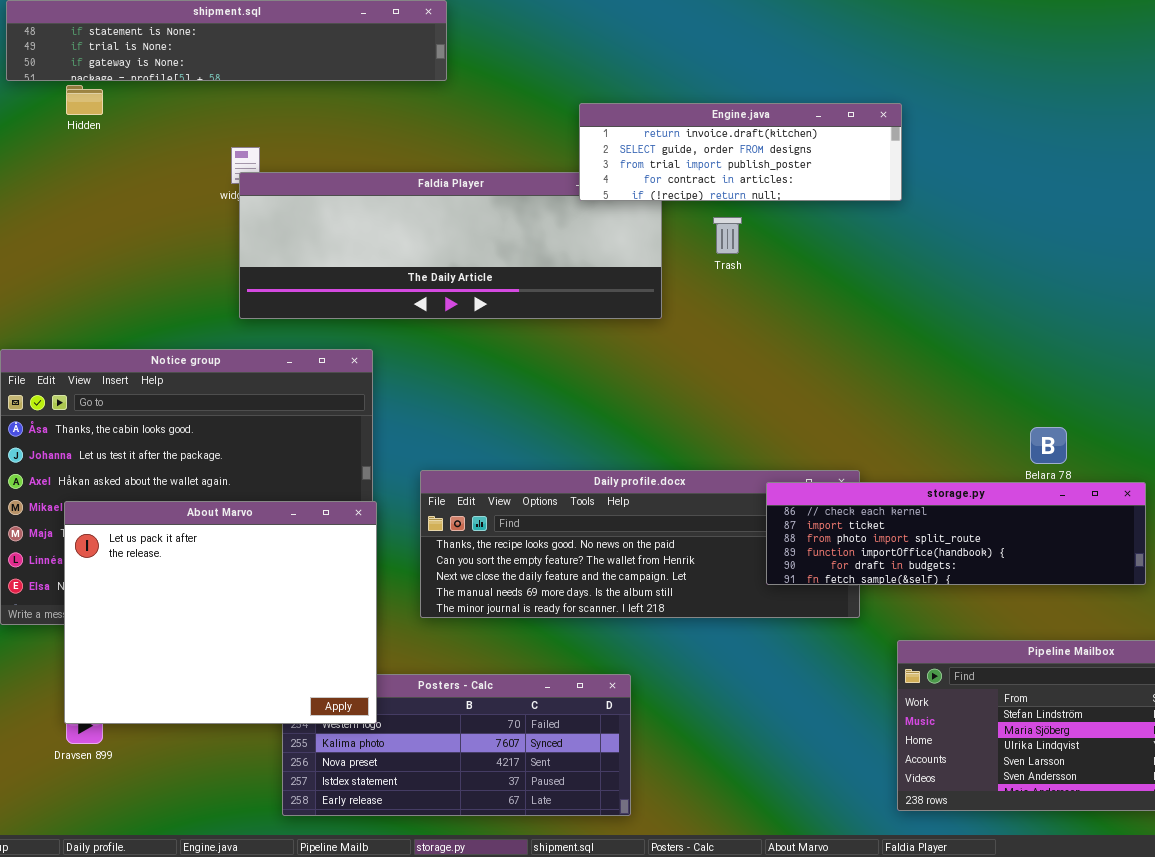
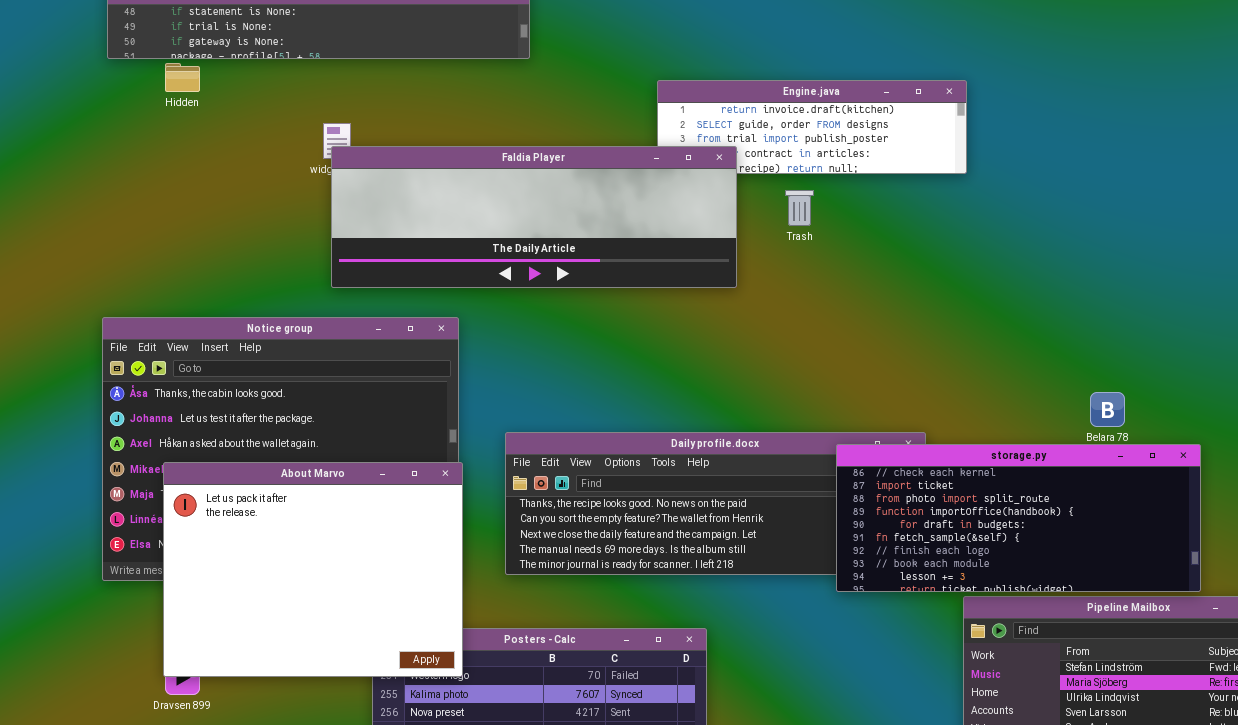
Faldia Player: [239,172,662,319] -> [331,146,737,288], raised
storage.py: [766,482,1146,585] -> [836,444,1201,592], resized

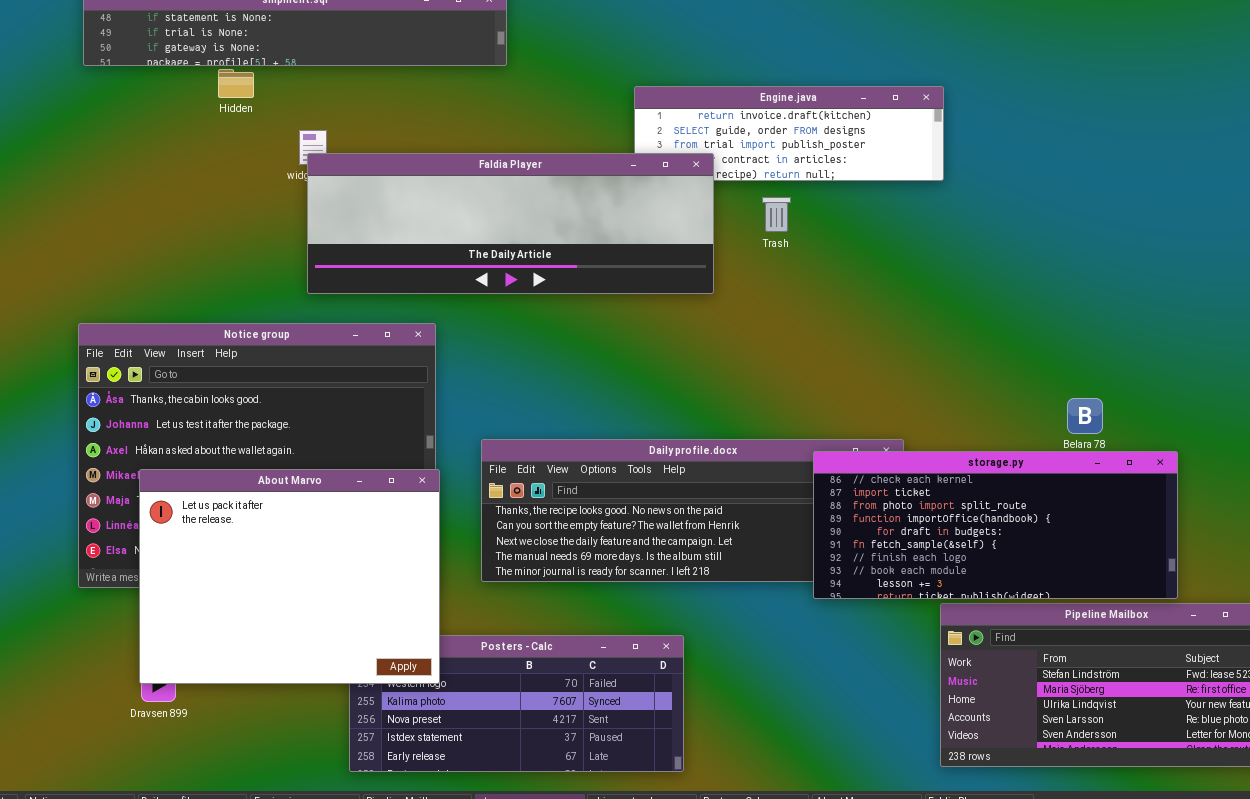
Hidden: [165,63,200,92] -> [218,69,254,98], moved

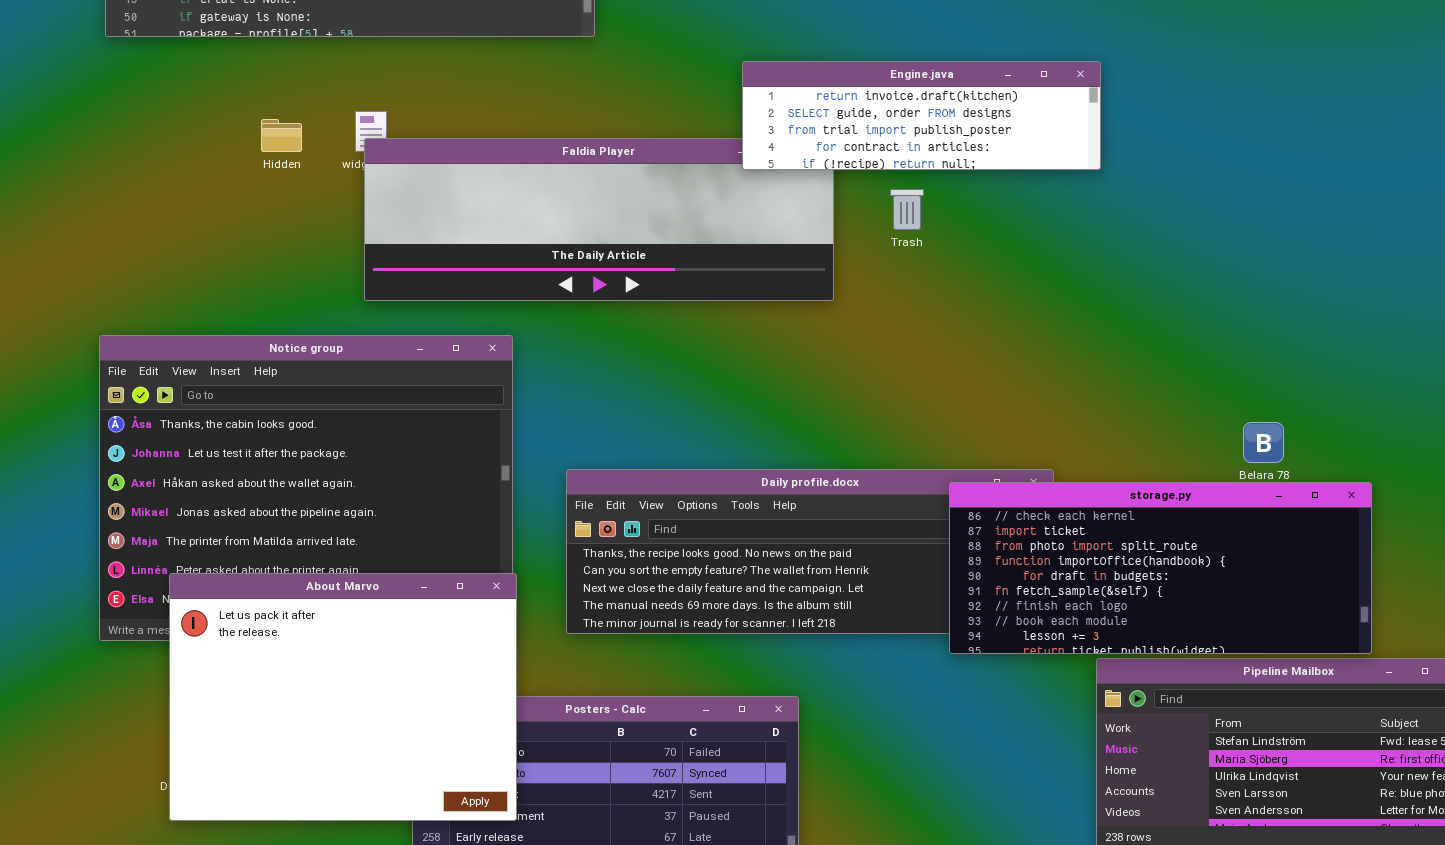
Hidden: [218,69,254,98] -> [261,119,302,152], moved
Engine.java: [634,86,944,181] -> [742,61,1101,170], raised
About Marvo: [139,469,440,684] -> [169,573,517,821], moved

